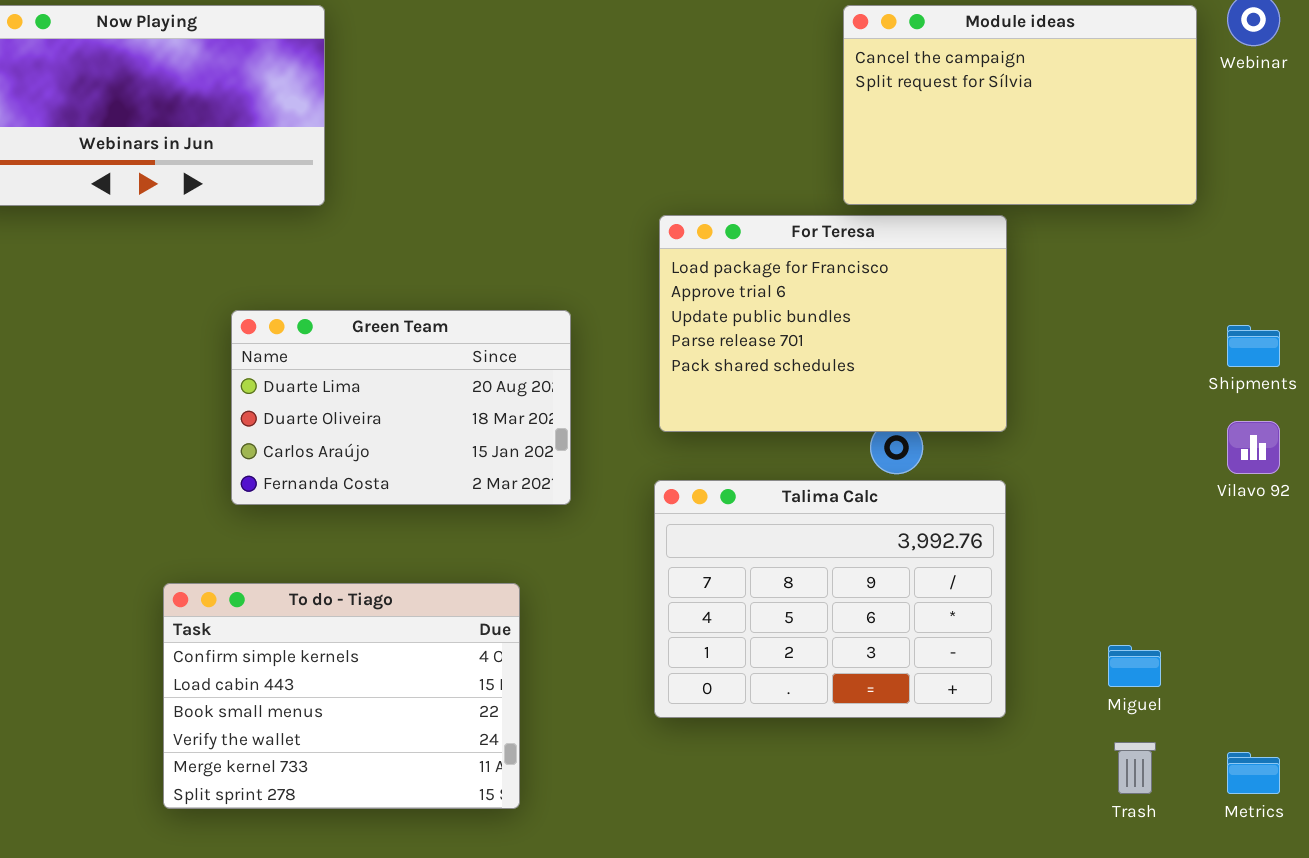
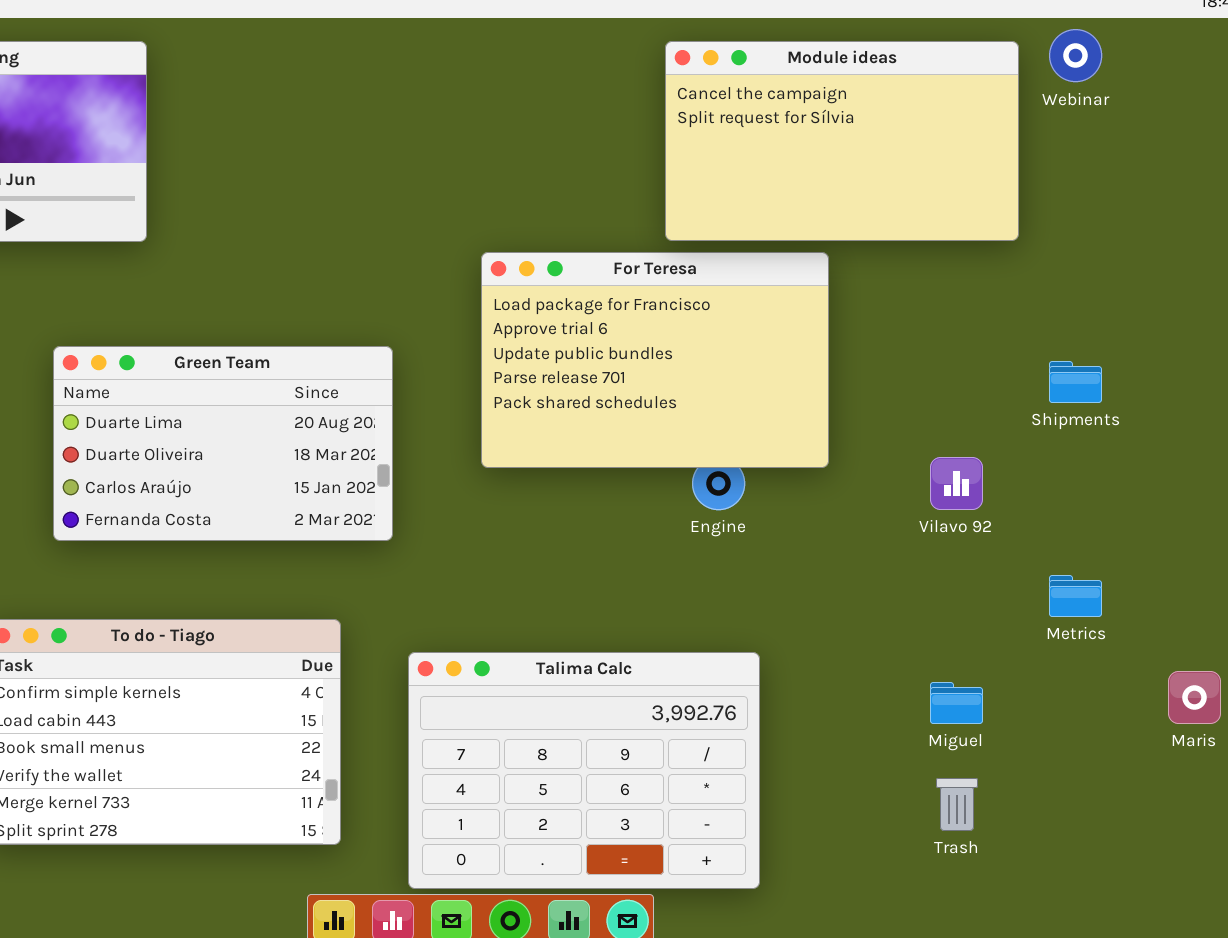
Vilavo 92: [1227,421,1280,474] -> [930,457,983,510], moved
Talima Calc: [654,480,1006,718] -> [408,652,760,889], moved
Metrics: [1227,752,1280,794] -> [1049,575,1102,617], moved

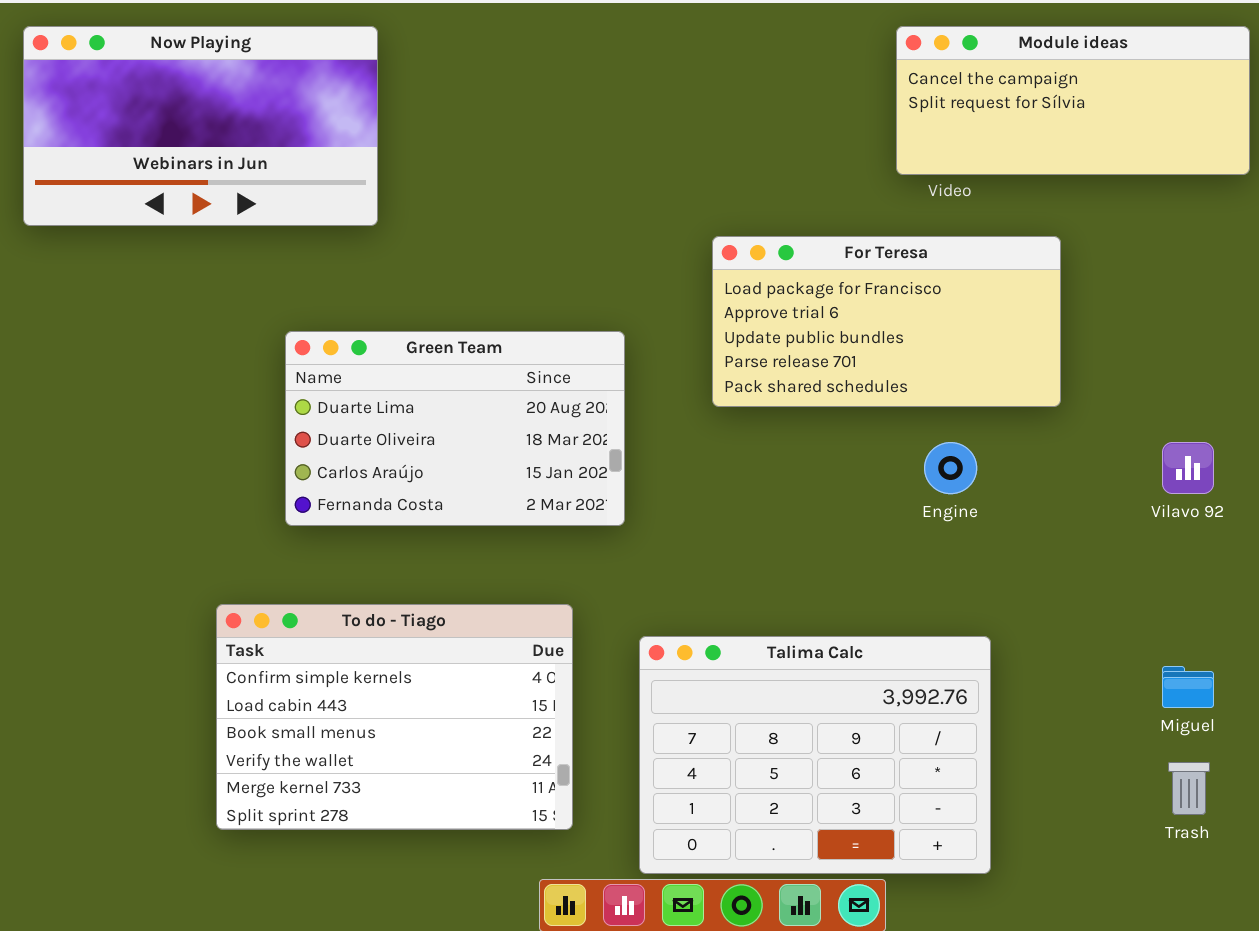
Module ideas: [665,41,1019,241] -> [896,26,1250,175], resized
For Teresa: [481,252,829,468] -> [712,236,1061,407], resized

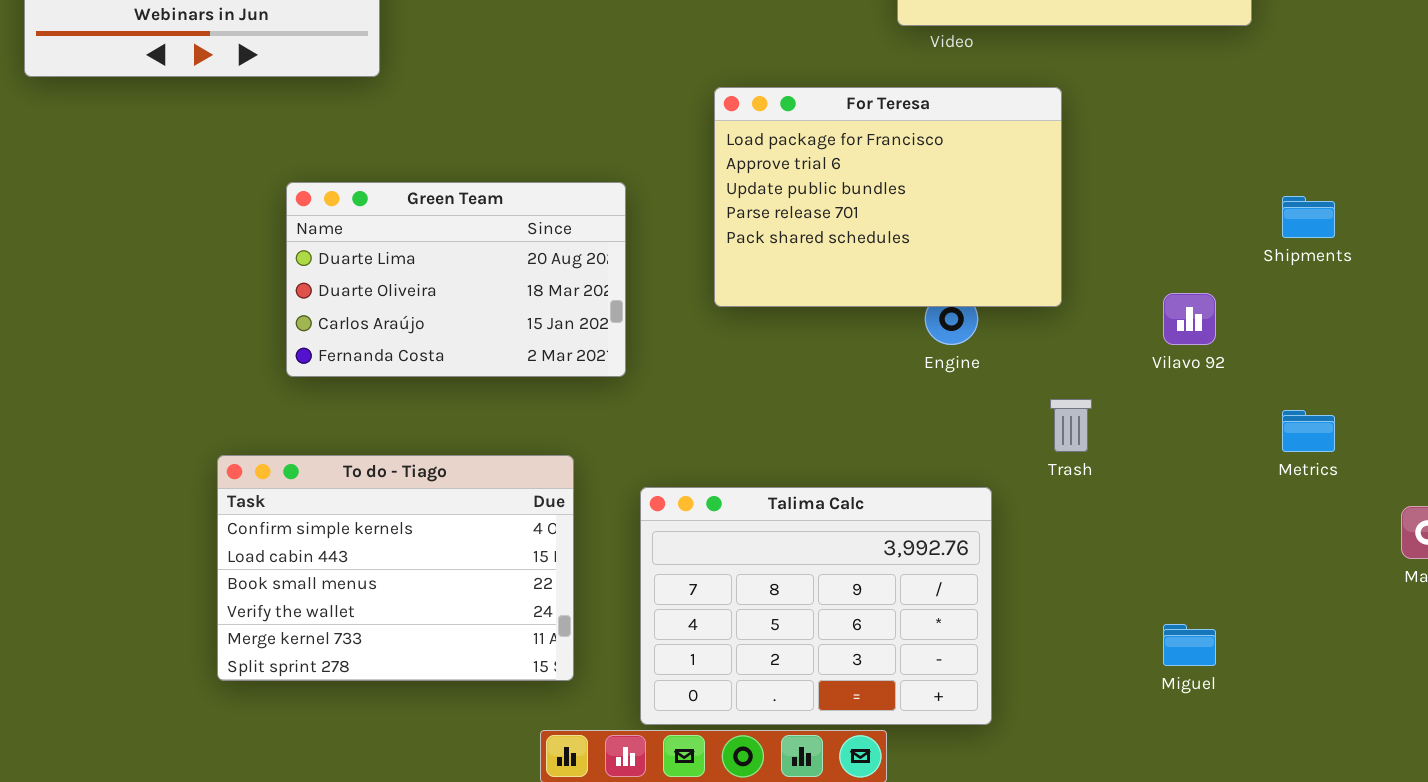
For Teresa: [712,236,1061,407] -> [714,87,1062,307], resized
Miguel: [1162,666,1214,708] -> [1163,624,1216,666], moved
Trash: [1168,762,1210,815] -> [1050,399,1092,452], moved

